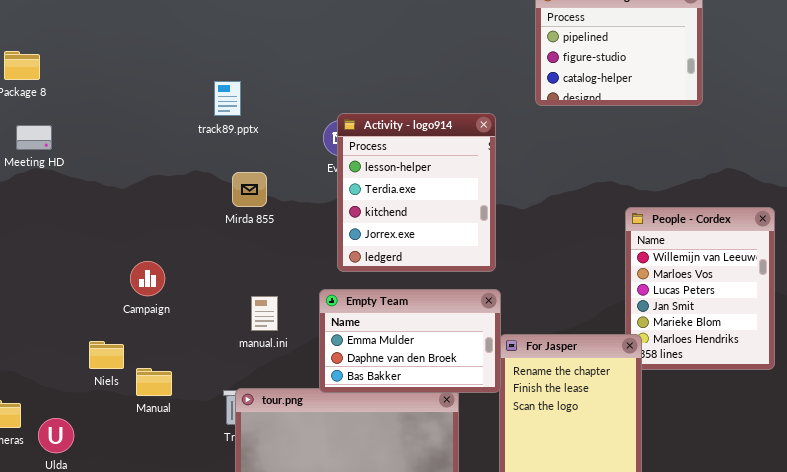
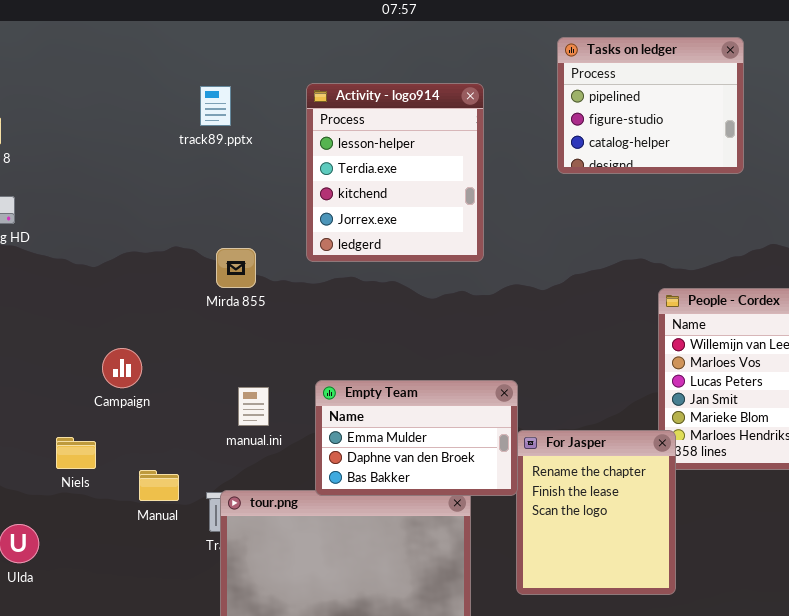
track89.pptx: [214,81,241,116] -> [200,86,231,126], moved
Activity - logo914: [337,113,496,272] -> [306,83,484,262], moved
Manual: [136,368,172,396] -> [139,470,179,501], moved

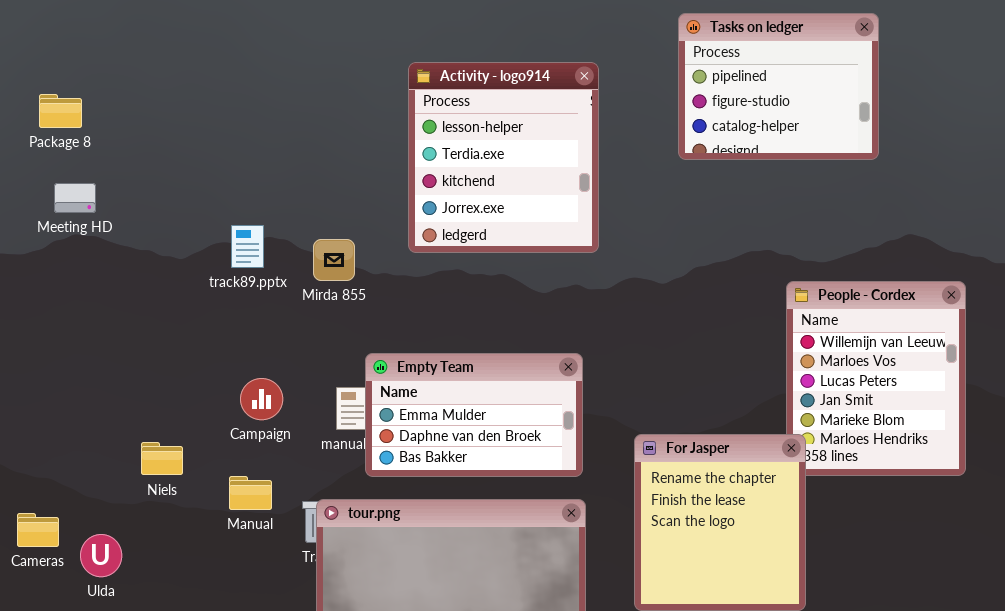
track89.pptx: [200,86,231,126] -> [231,225,264,268], moved
Campaign: [102,348,142,388] -> [240,378,283,420], moved
Empty Team: [315,380,518,496] -> [365,353,583,477], moved

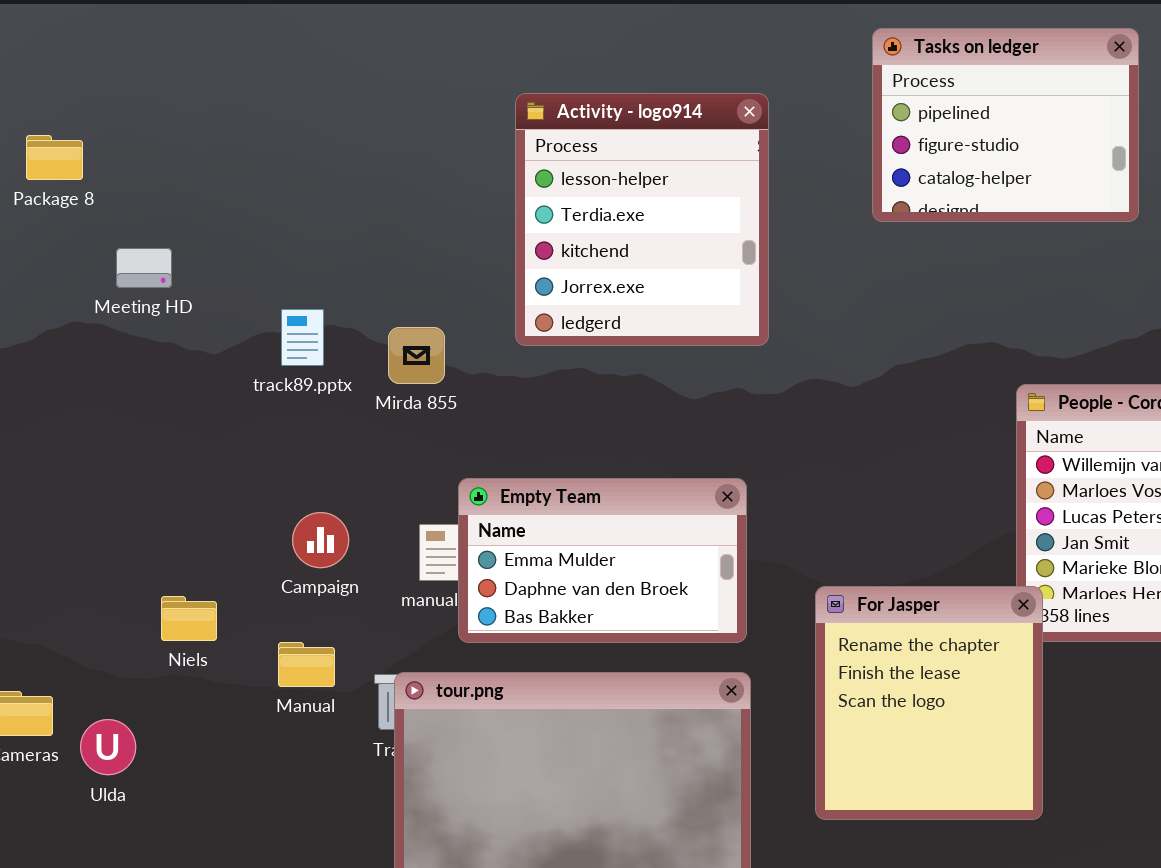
Meeting HD: [54,183,96,213] -> [116,248,172,288], moved

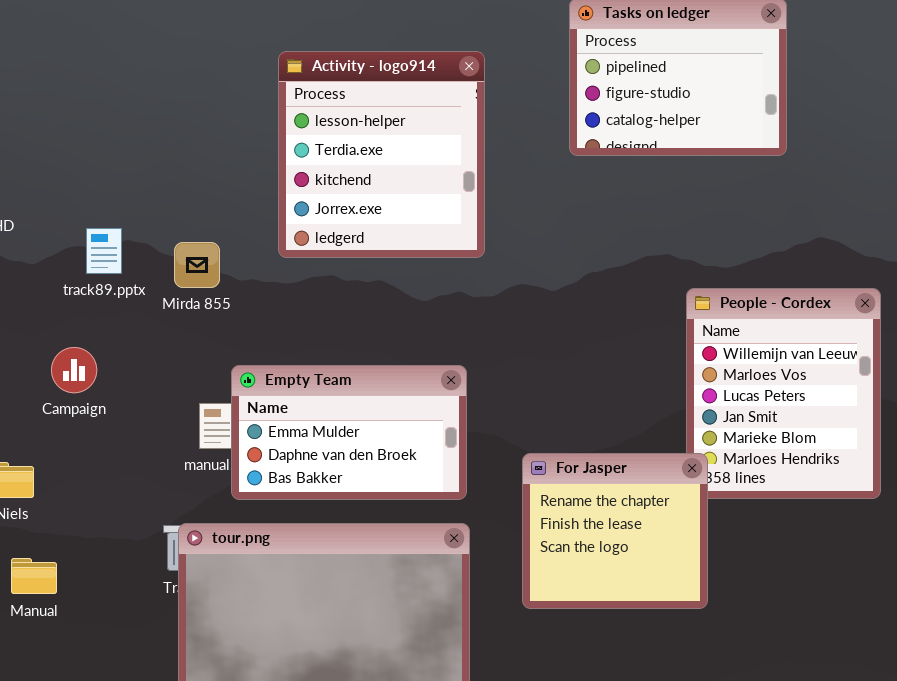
Campaign: [292,512,349,568] -> [51,347,97,393], moved
For Jasper: [815,586,1043,820] -> [522,453,708,609], resized
Manual: [278,642,335,687] -> [11,558,57,594], moved

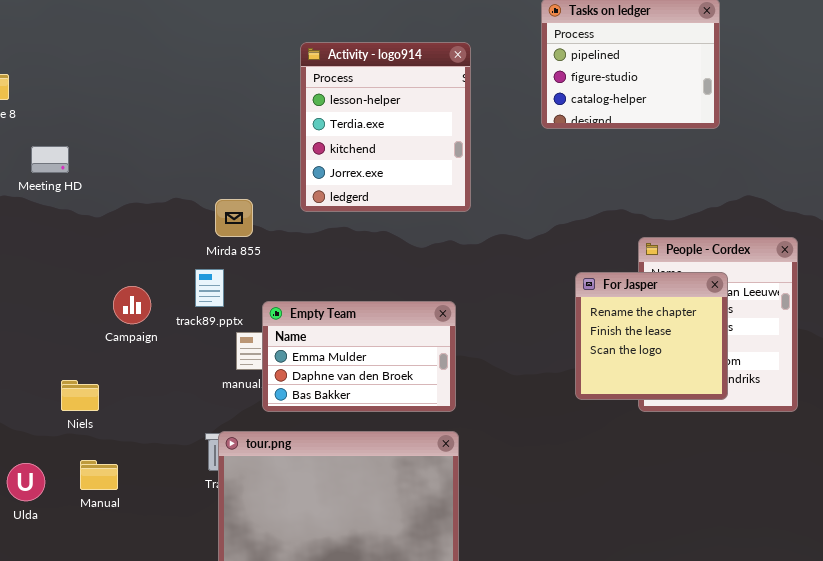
track89.pptx: [86,228,122,274] -> [195,269,224,307], moved
For Jasper: [522,453,708,609] -> [575,272,728,400], moved

